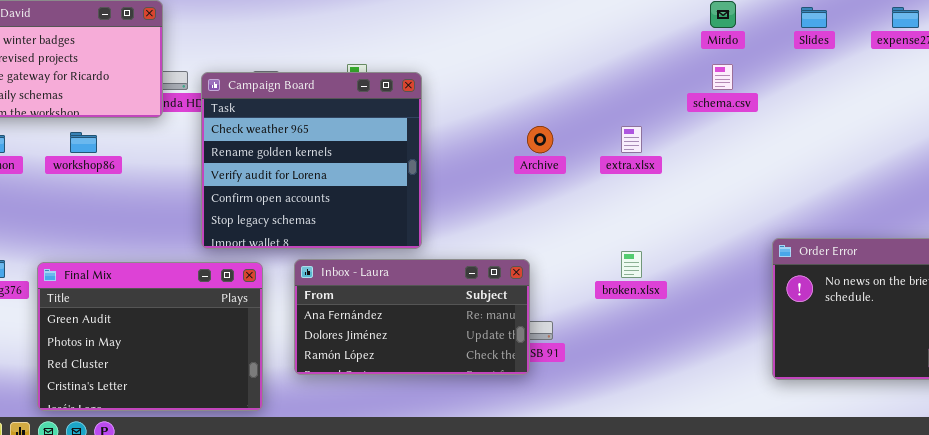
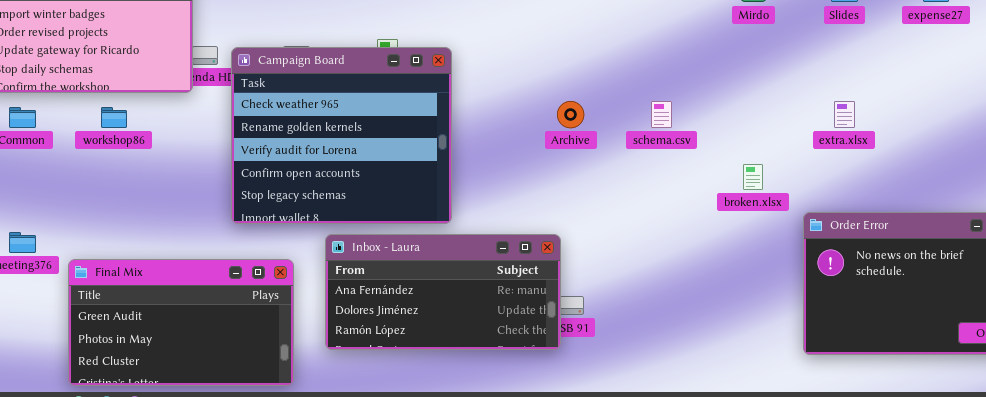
schema.csv: [712,64,733,90] -> [651,101,672,128], moved
extra.xlsx: [621,126,642,153] -> [834,101,855,128], moved
broken.xlsx: [621,251,642,278] -> [743,164,763,190], moved
Final Mix: [37,262,263,411] -> [68,259,294,386], resized

